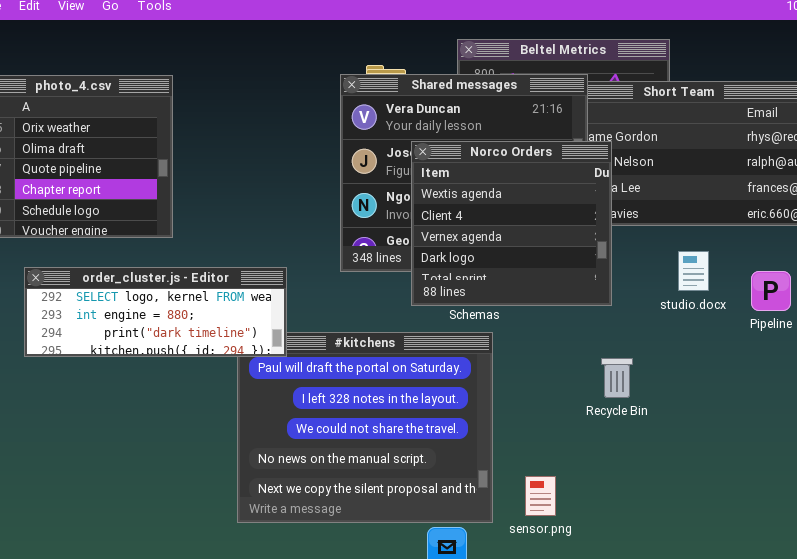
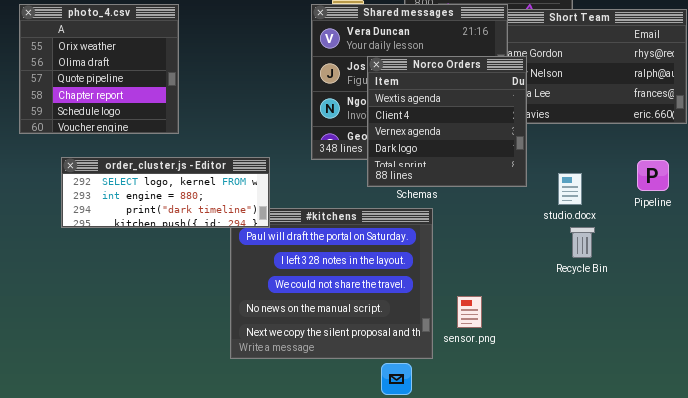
studio.docx: [678,251,709,291] -> [558,173,582,205], moved
Recycle Bin: [601,358,633,398] -> [570,227,595,258], moved
sensor.png: [525,476,556,516] -> [457,296,482,328], moved

